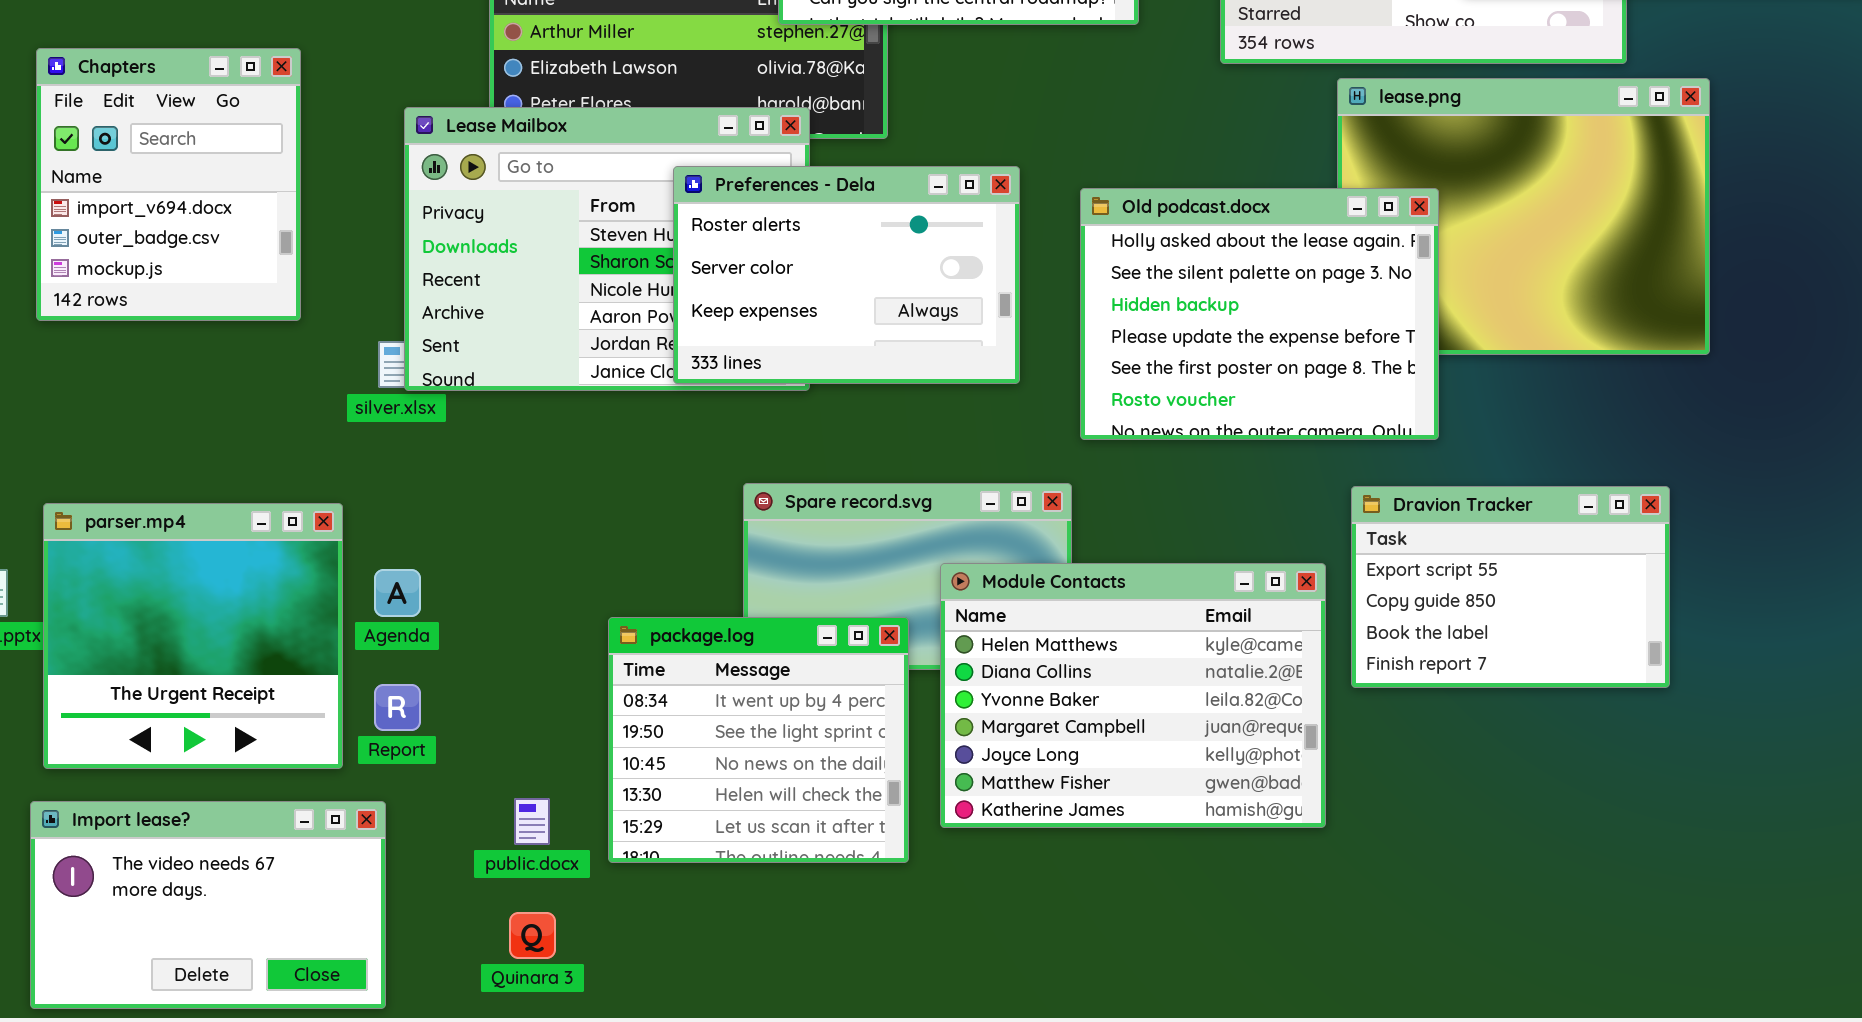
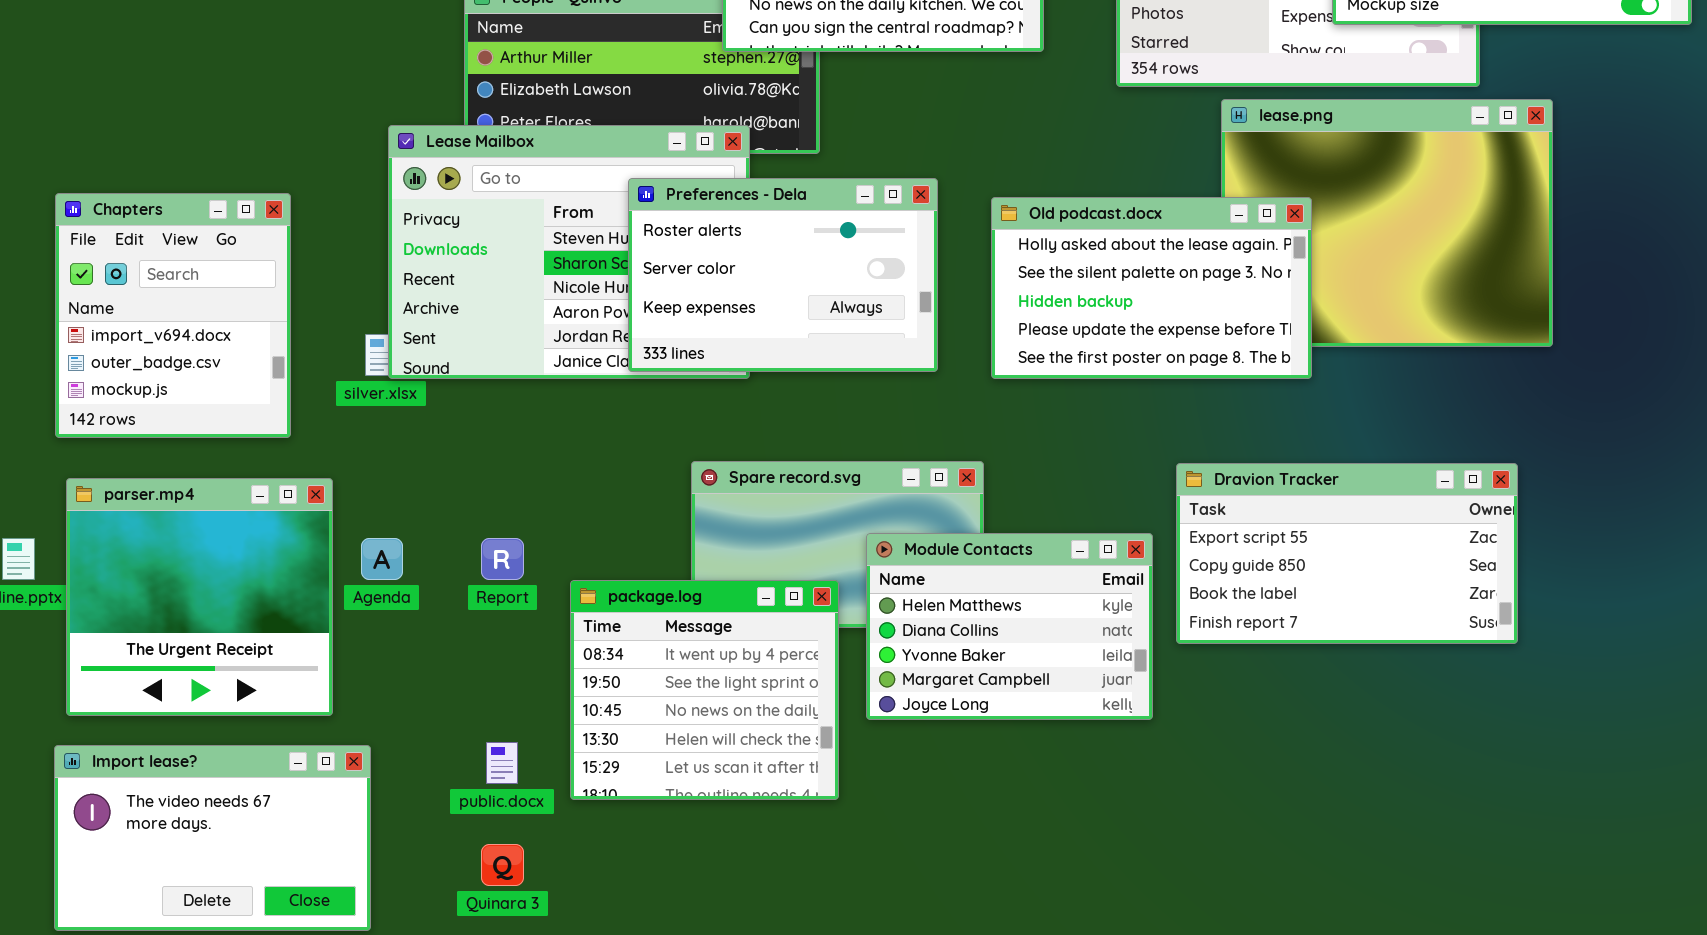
Chapters: [36,48,301,321] -> [55,193,291,438], moved
Old podcast.docx: [1080,188,1439,440] -> [991,197,1312,379], resized
Dravion Tracker: [1351,486,1670,688] -> [1176,463,1518,644], resized
Module Contacts: [940,563,1326,828] -> [866,533,1153,720], resized
Report: [374,684,421,731] -> [481,538,524,580], moved

